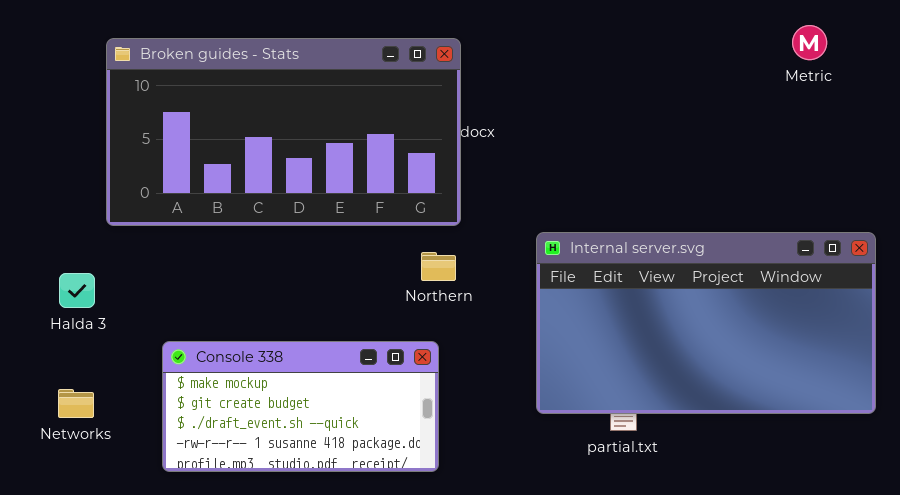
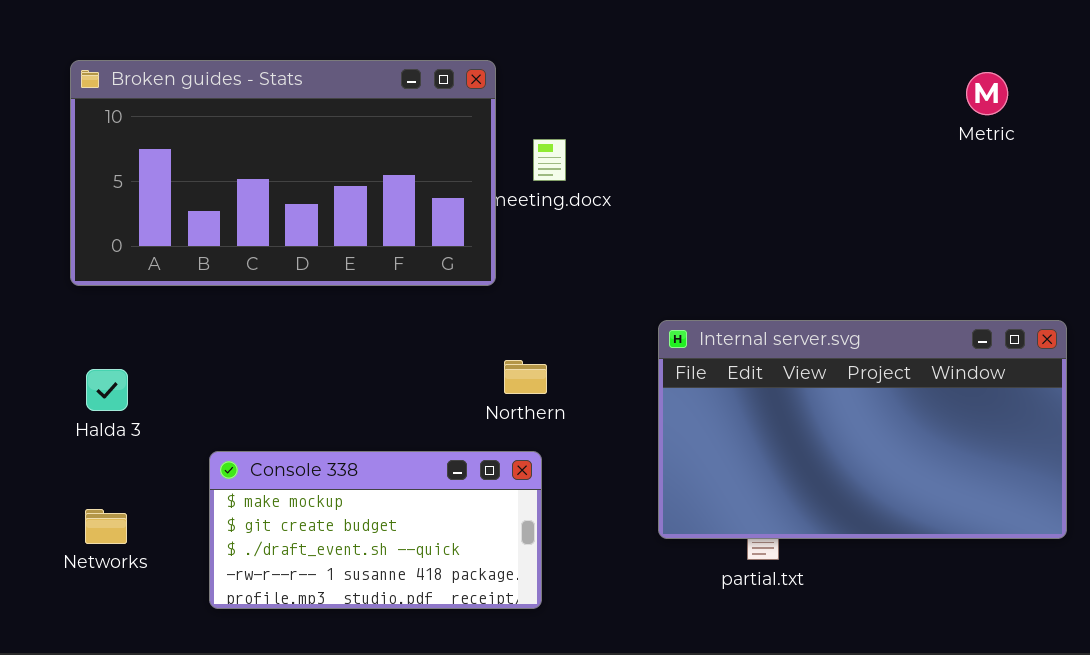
Broken guides - Stats: [106,38,461,226] -> [70,60,496,286], moved
Northern: [421,252,456,281] -> [504,360,547,394], moved

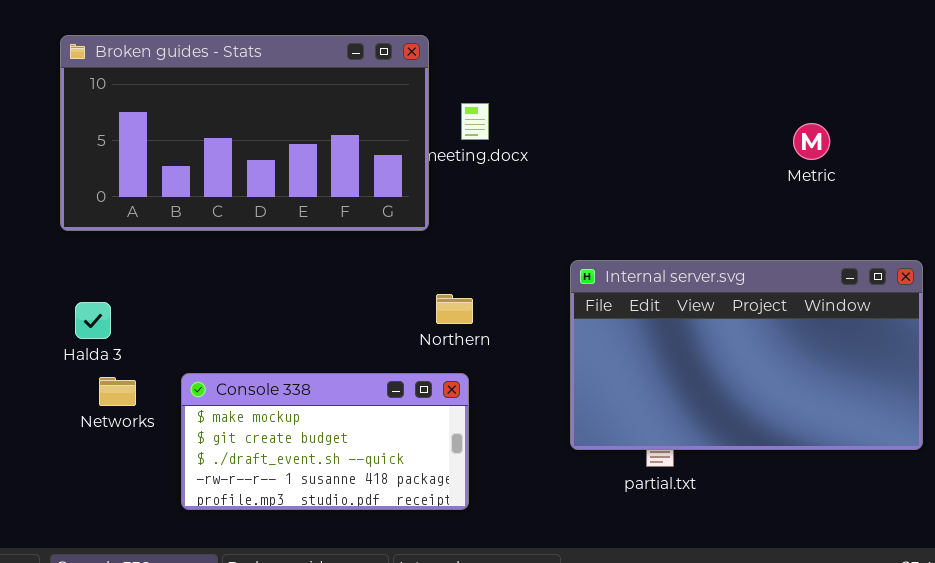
Metric: [966,72,1008,115] -> [793,123,830,160], moved
Networks: [85,509,127,544] -> [99,377,136,406], moved

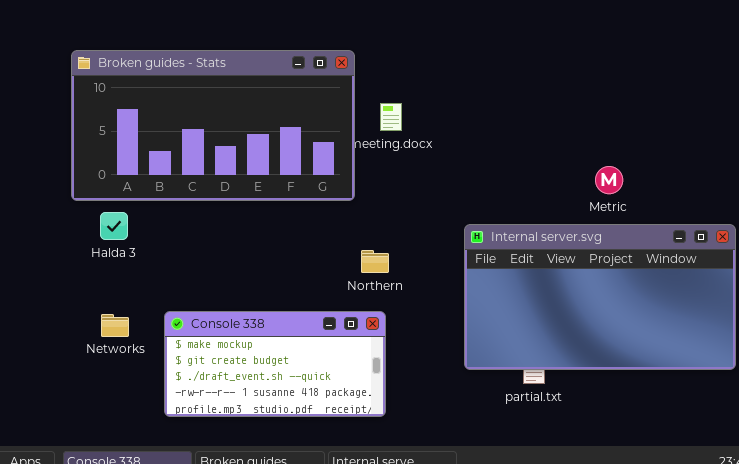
Metric: [793,123,830,160] -> [595,166,623,194], moved
Halda 3: [75,302,111,339] -> [100,212,128,240], moved

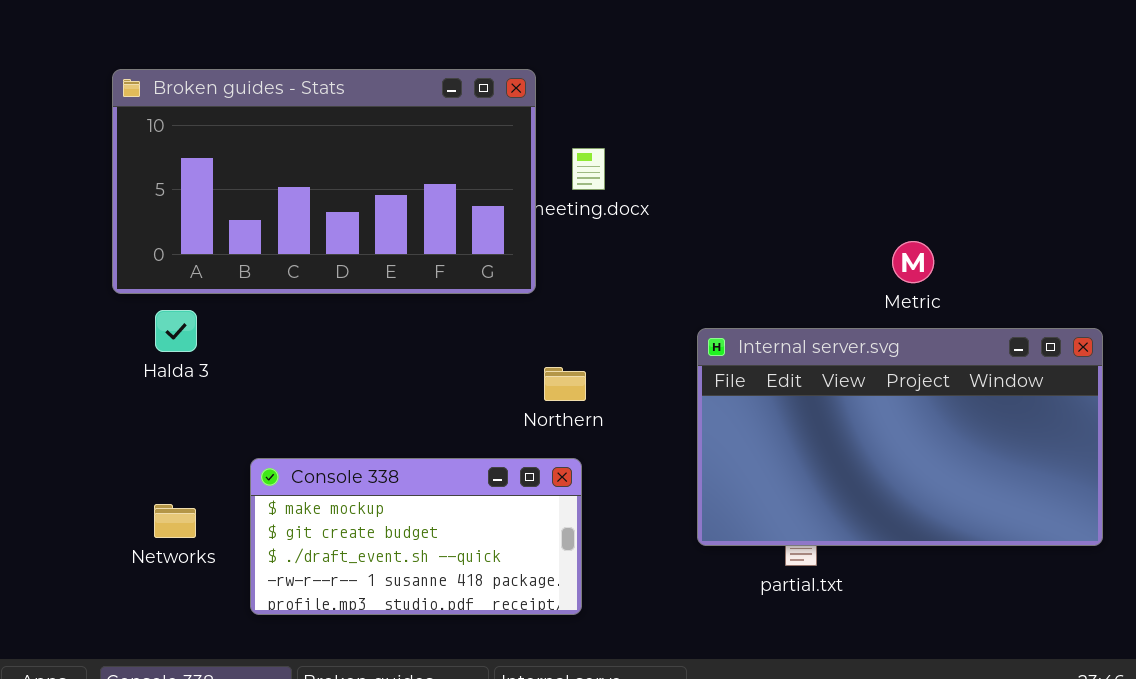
Networks: [101,314,129,337] -> [154,504,196,538], moved

